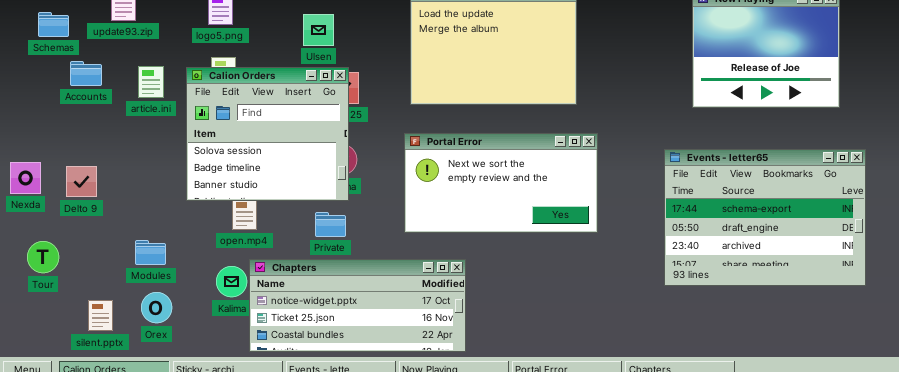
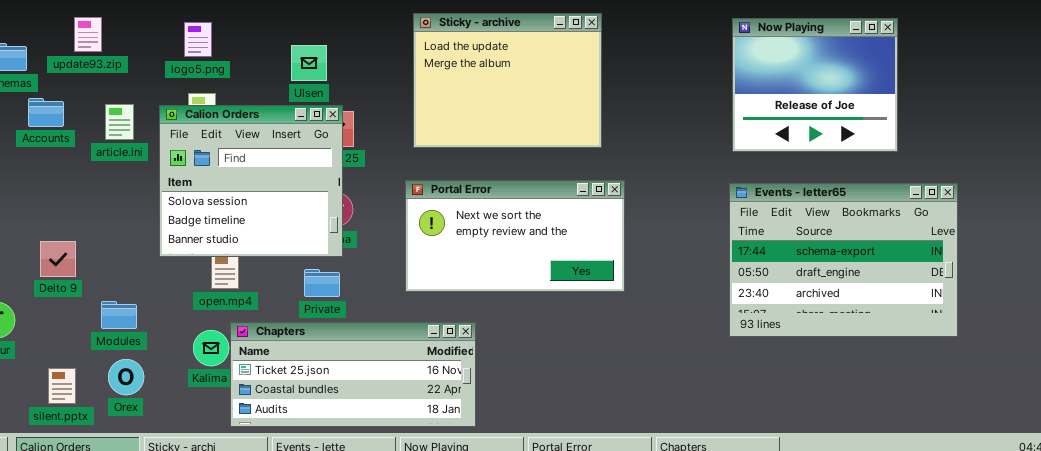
Events - letter65: [664,149,866,286] -> [729,183,958,337], moved
Delto 9: [66,166,97,197] -> [40,241,76,277], moved
Chapters: [249,259,466,352] -> [230,322,476,427], scrolled down 1 row

